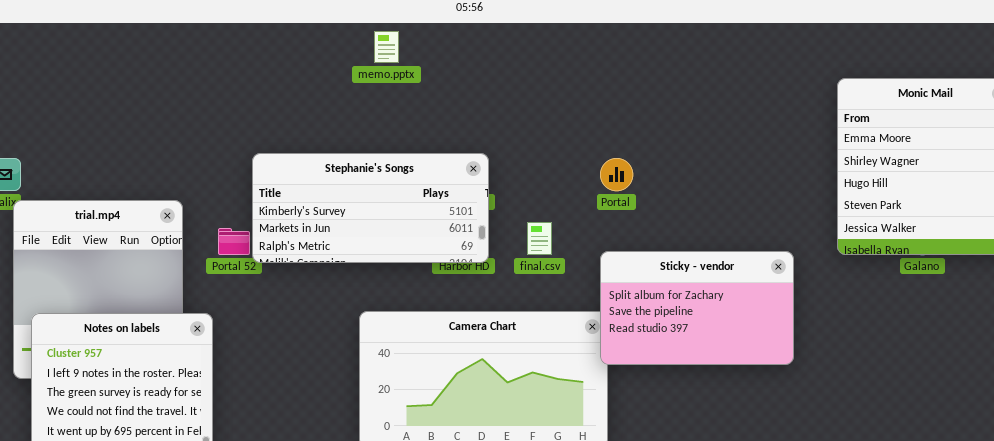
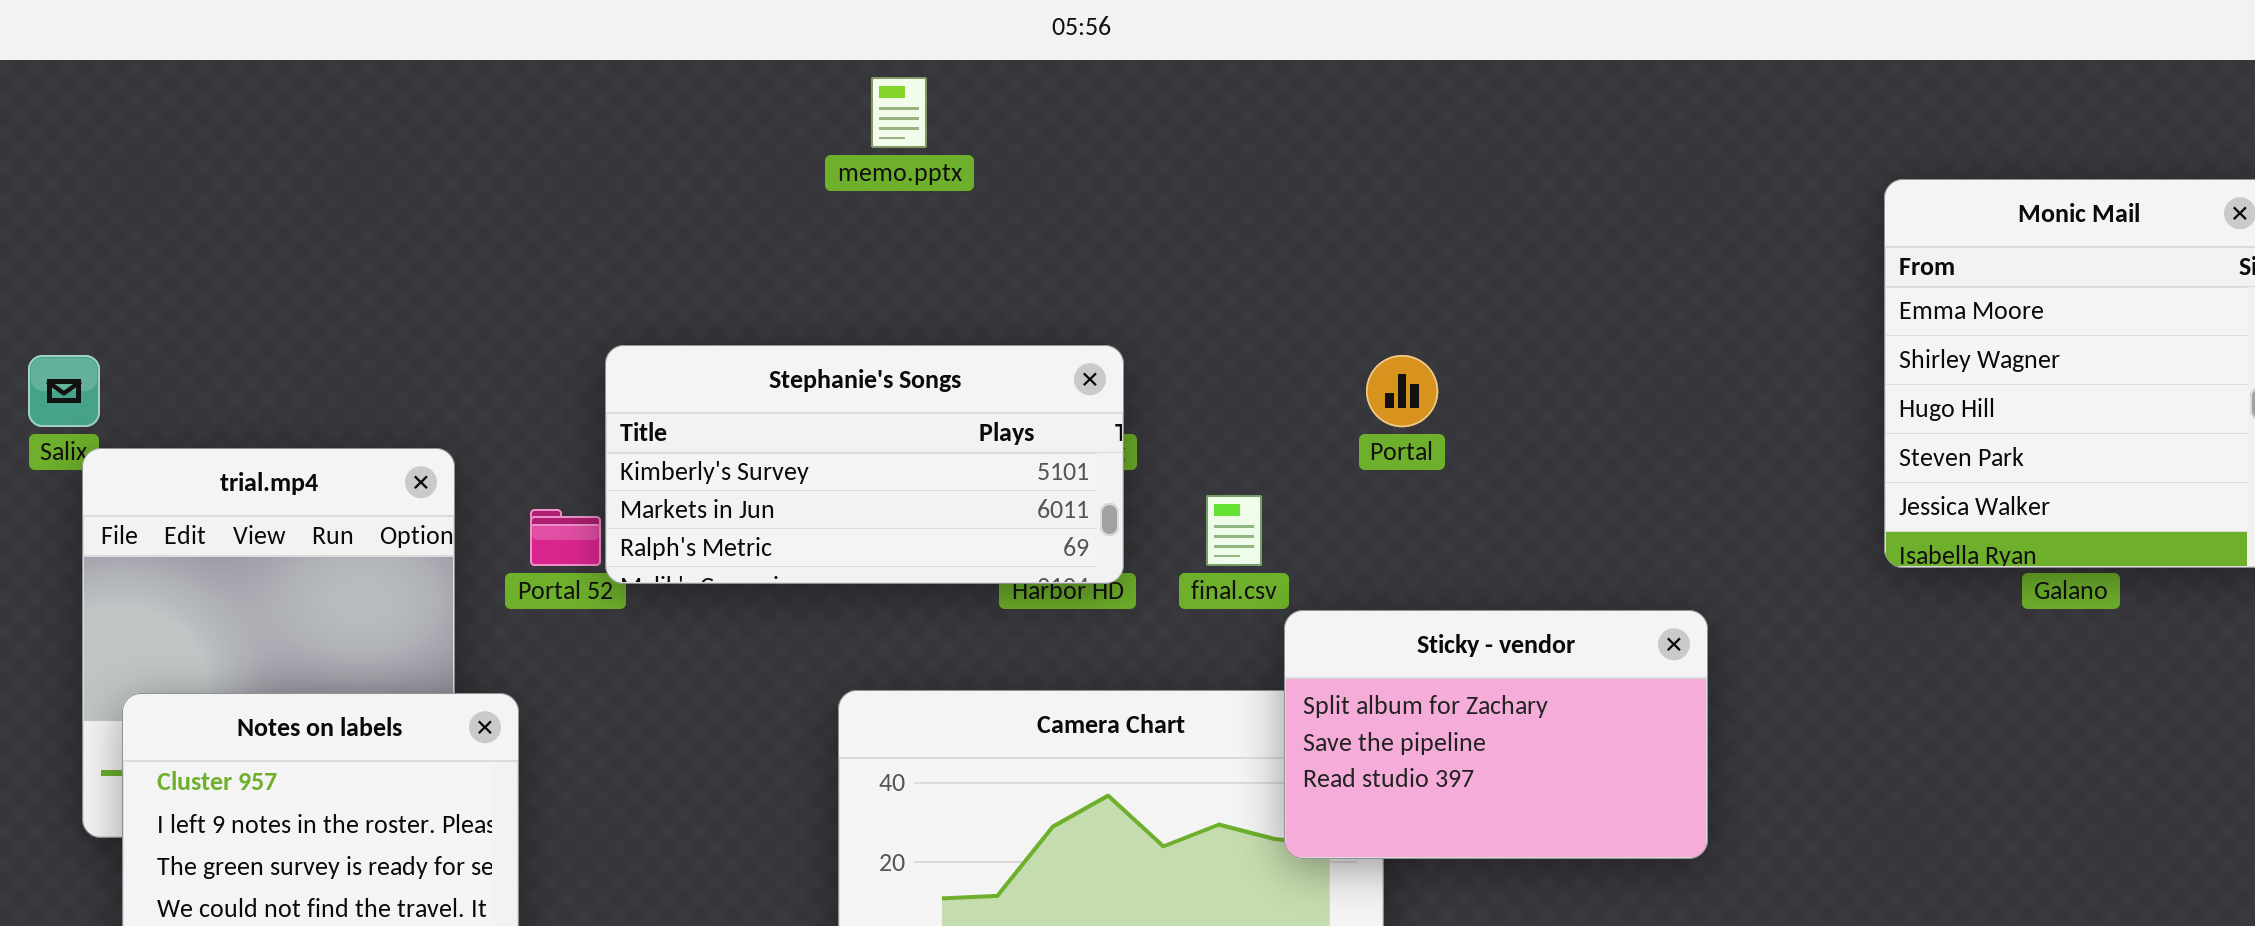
Sticky - vendor: [600,251,794,365] -> [1284,610,1708,859], moved

